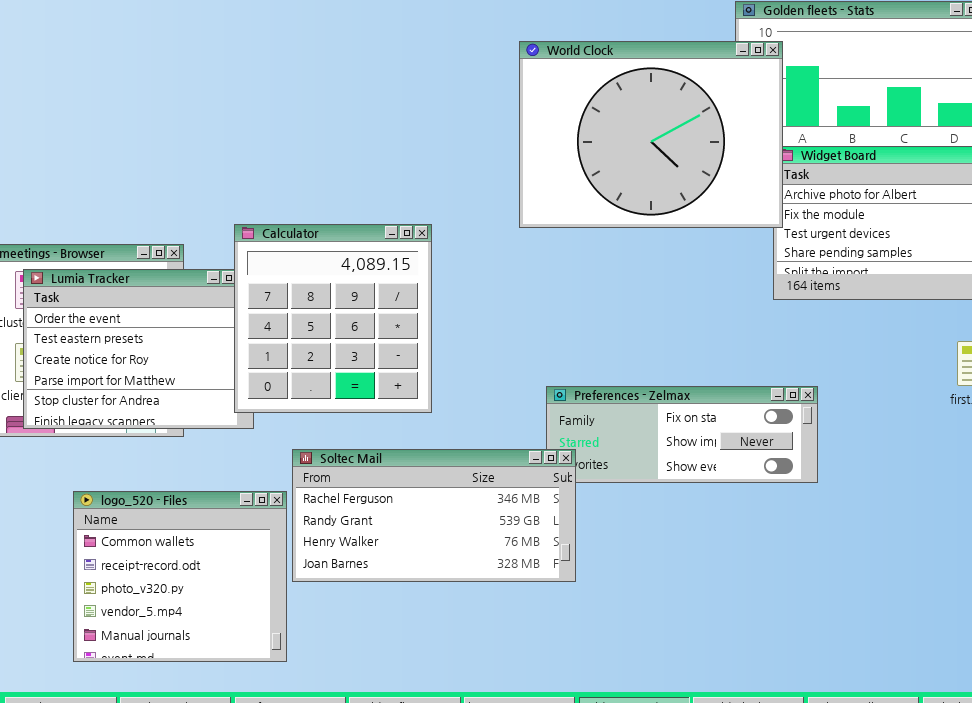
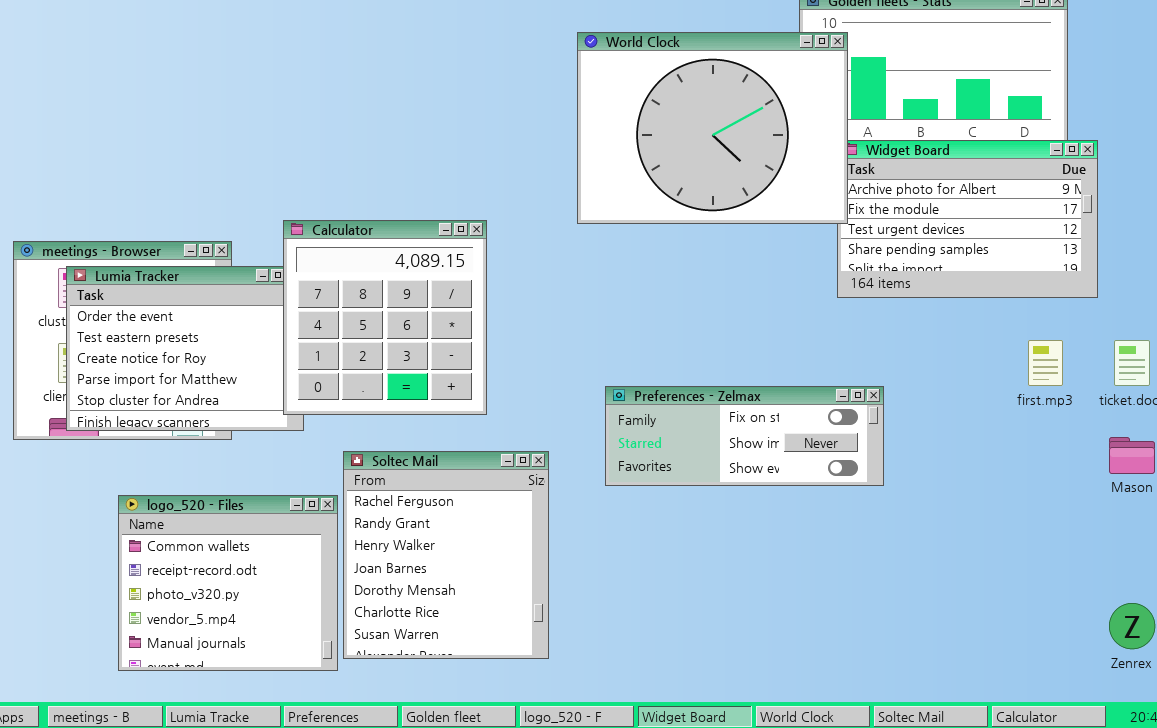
Soltec Mail: [292,449,576,582] -> [343,451,549,659], resized

